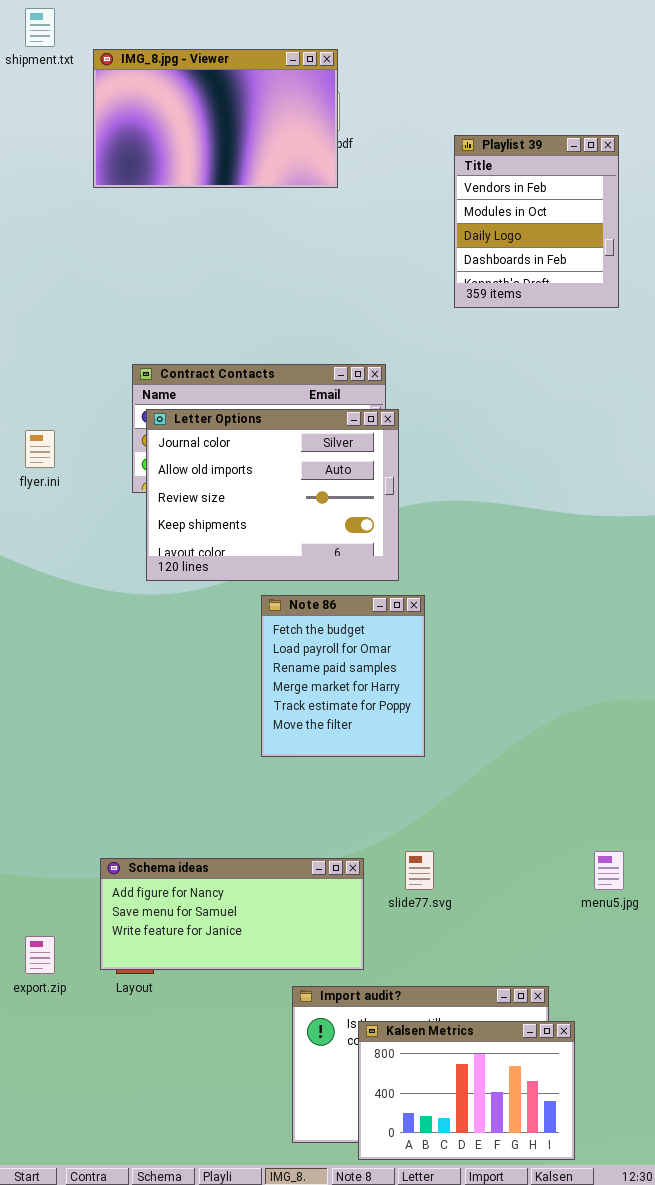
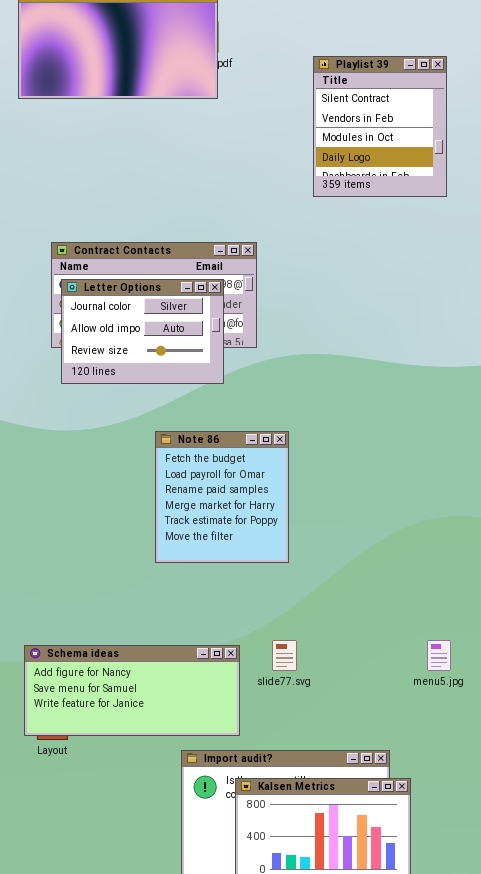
Playlist 39: [454,135,619,308] -> [313,56,447,197], scrolled up 1 row
Letter Options: [146,409,399,581] -> [61,279,224,384], resized

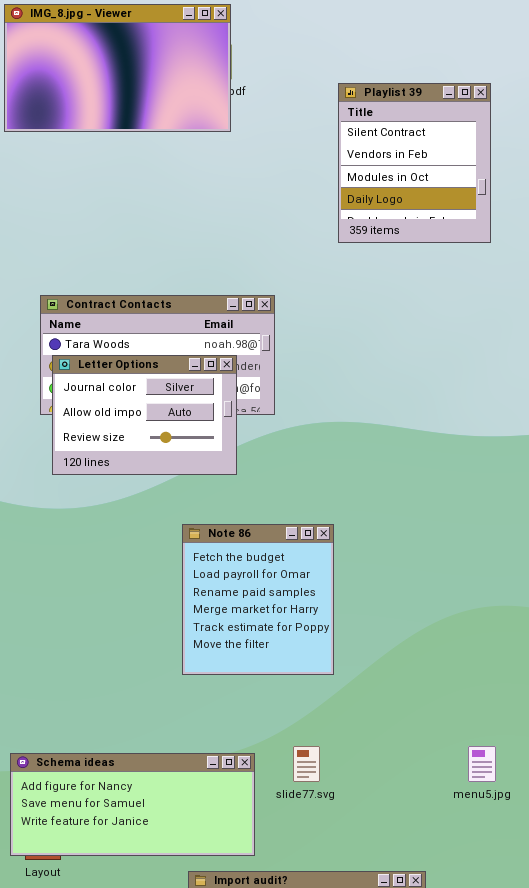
Letter Options: [61,279,224,384] -> [52,355,237,475], moved
Note 86: [155,431,289,563] -> [182,524,334,675], moved

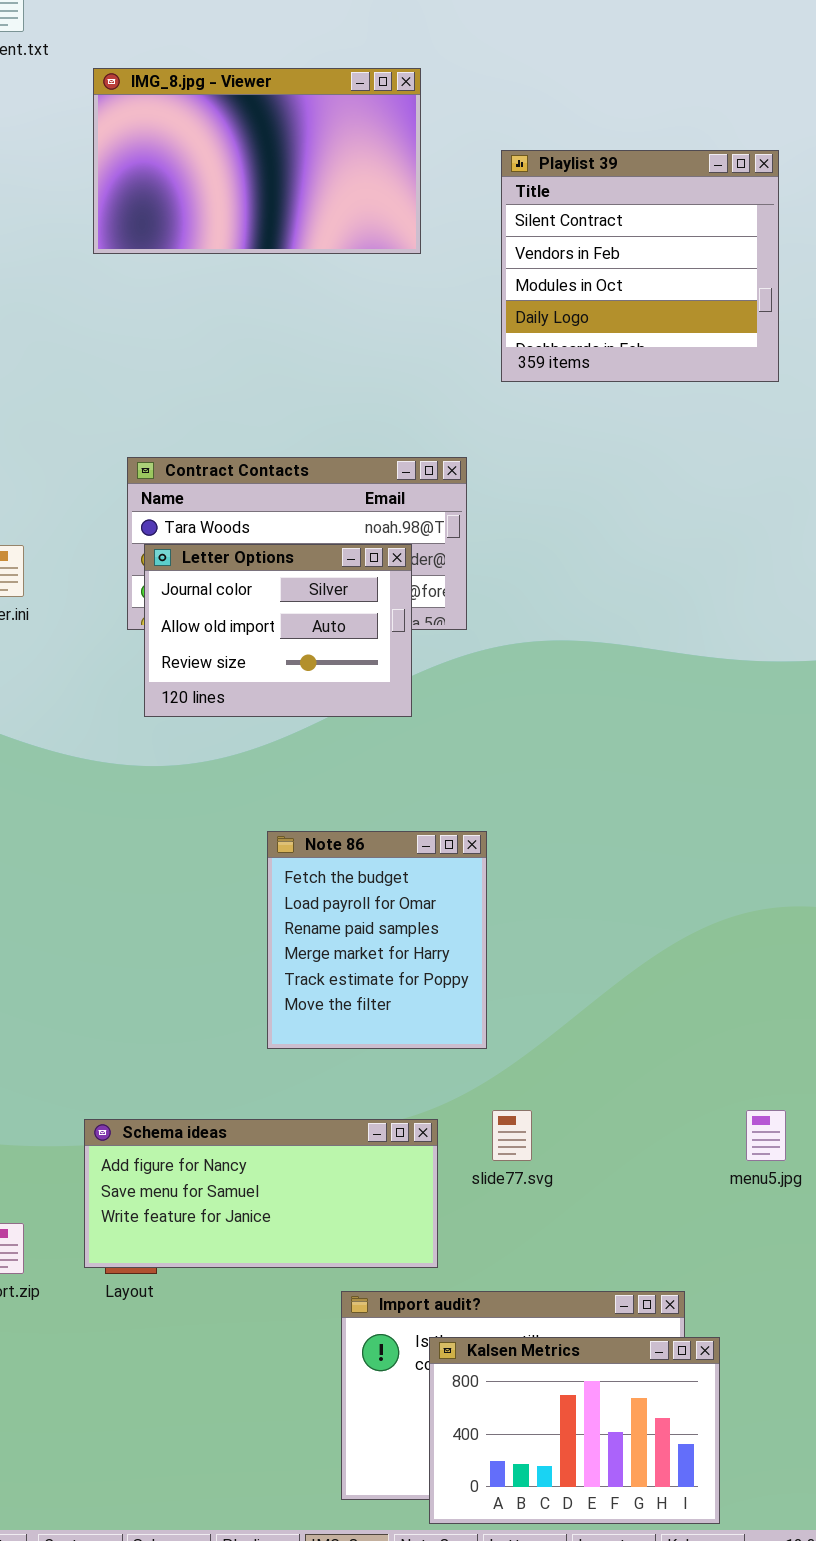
IMG_8.jpg - Viewer: [4,4,231,132] -> [93,68,421,254], moved
Playlist 39: [338,83,491,243] -> [501,150,779,382], resized
Note 86: [182,524,334,675] -> [267,831,487,1049], moved

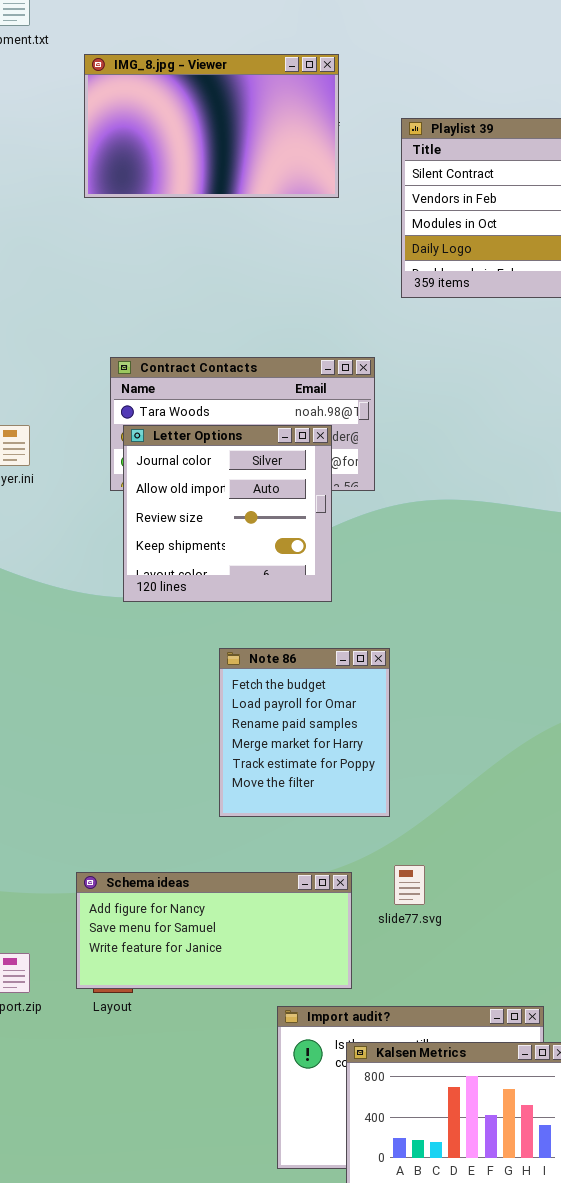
Letter Options: [144,544,412,717] -> [123,425,332,602], resized

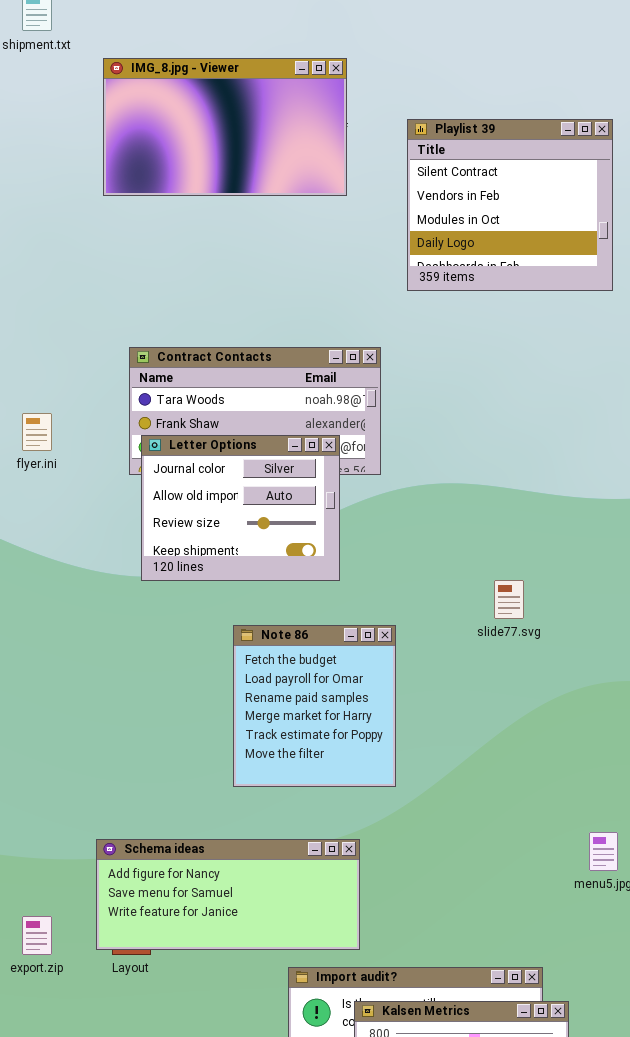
Letter Options: [123,425,332,602] -> [141,435,340,581], resized
slide77.svg: [394,865,425,905] -> [494,580,524,619], moved

